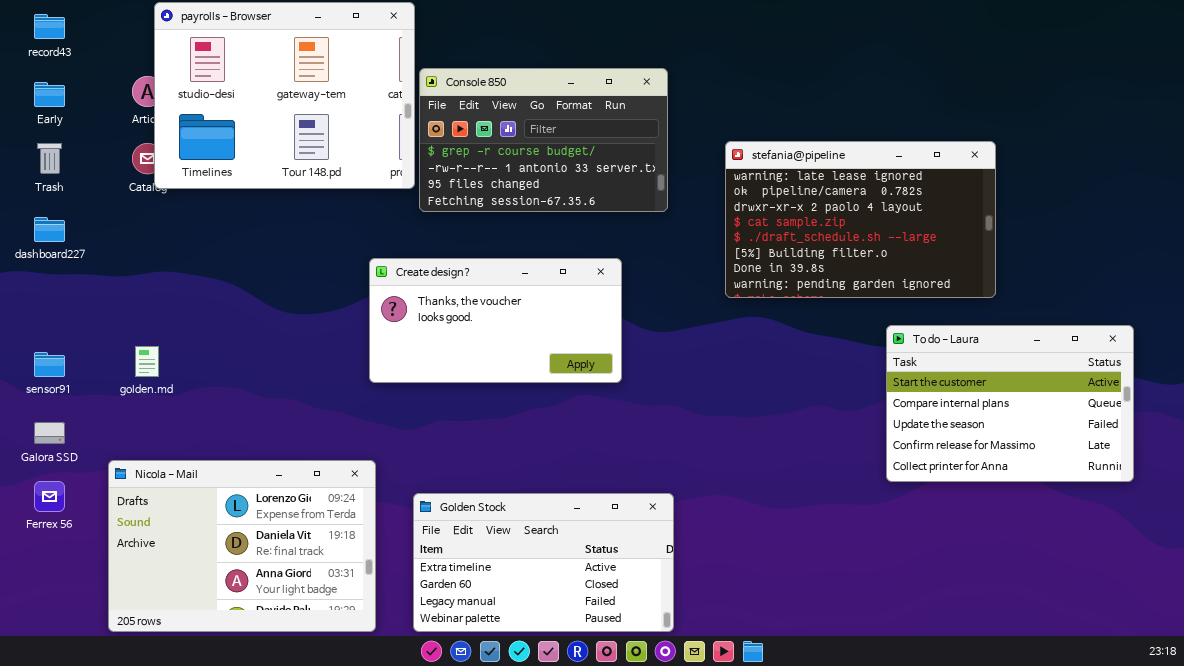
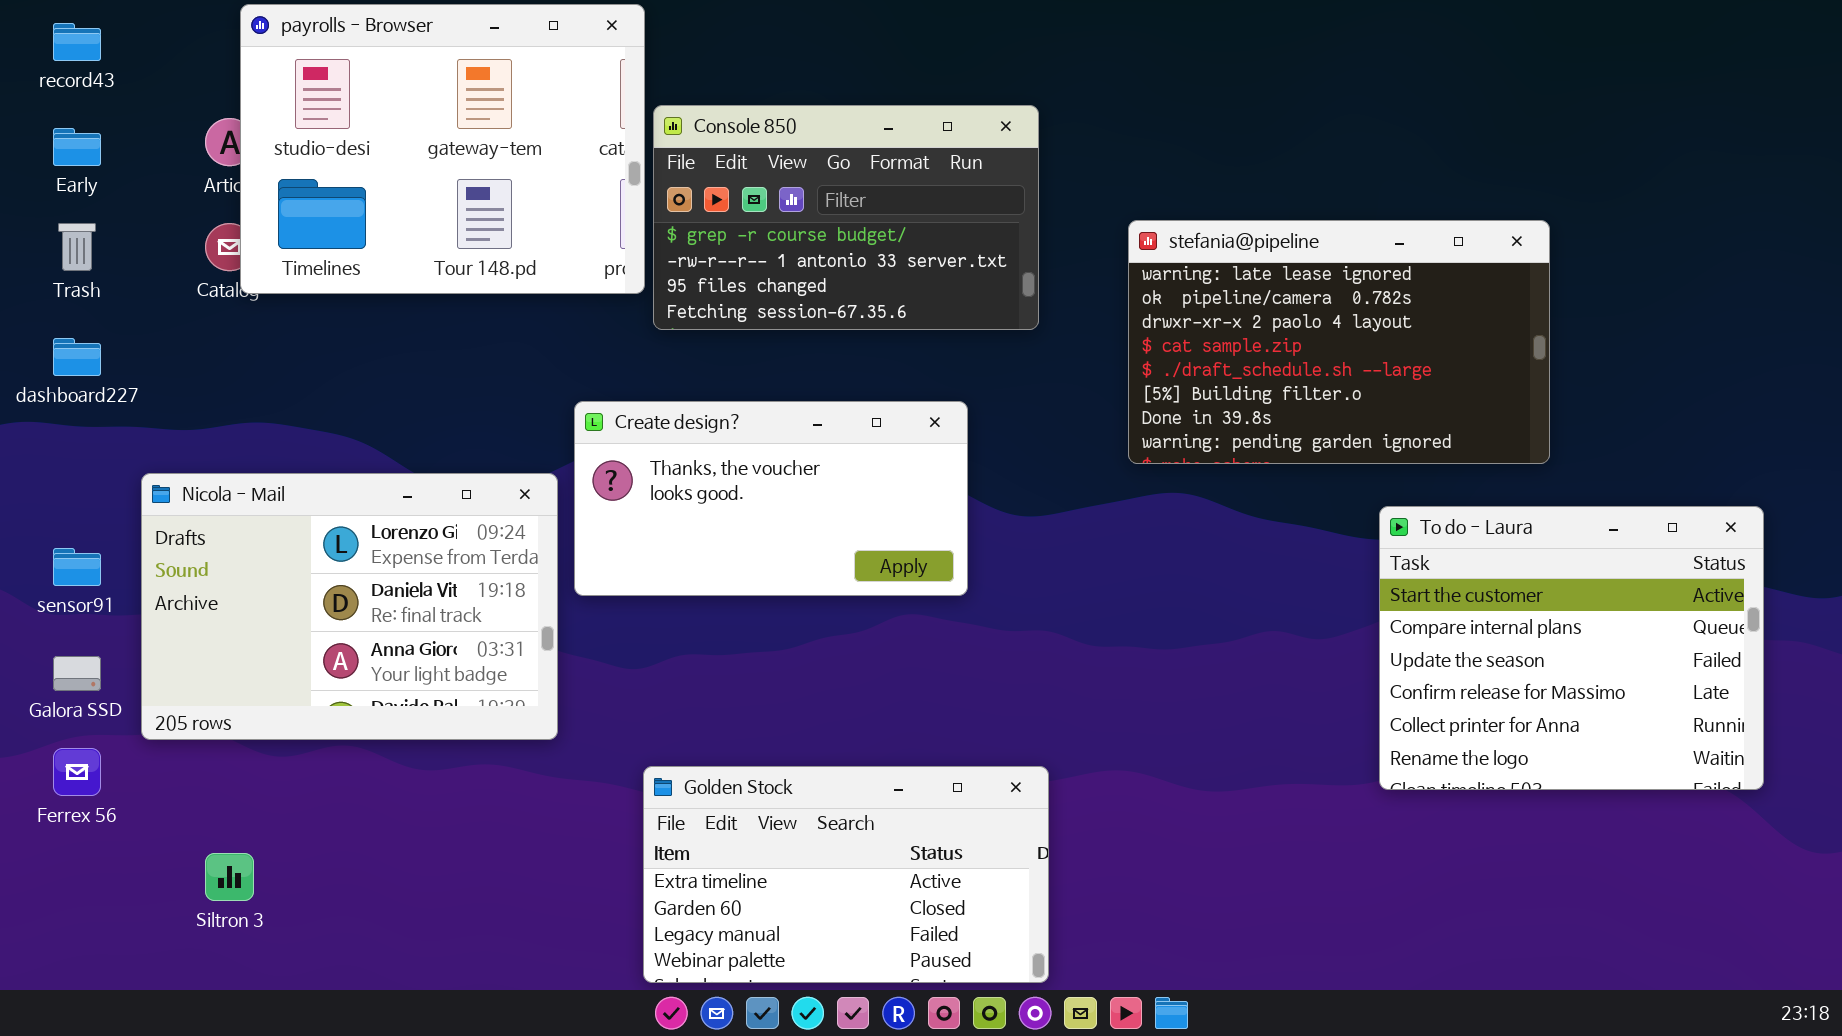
To do - Laura: [886,325,1134,482] -> [1379,506,1764,790], resized
Nicola - Mail: [108,460,376,632] -> [141,473,558,740], moved

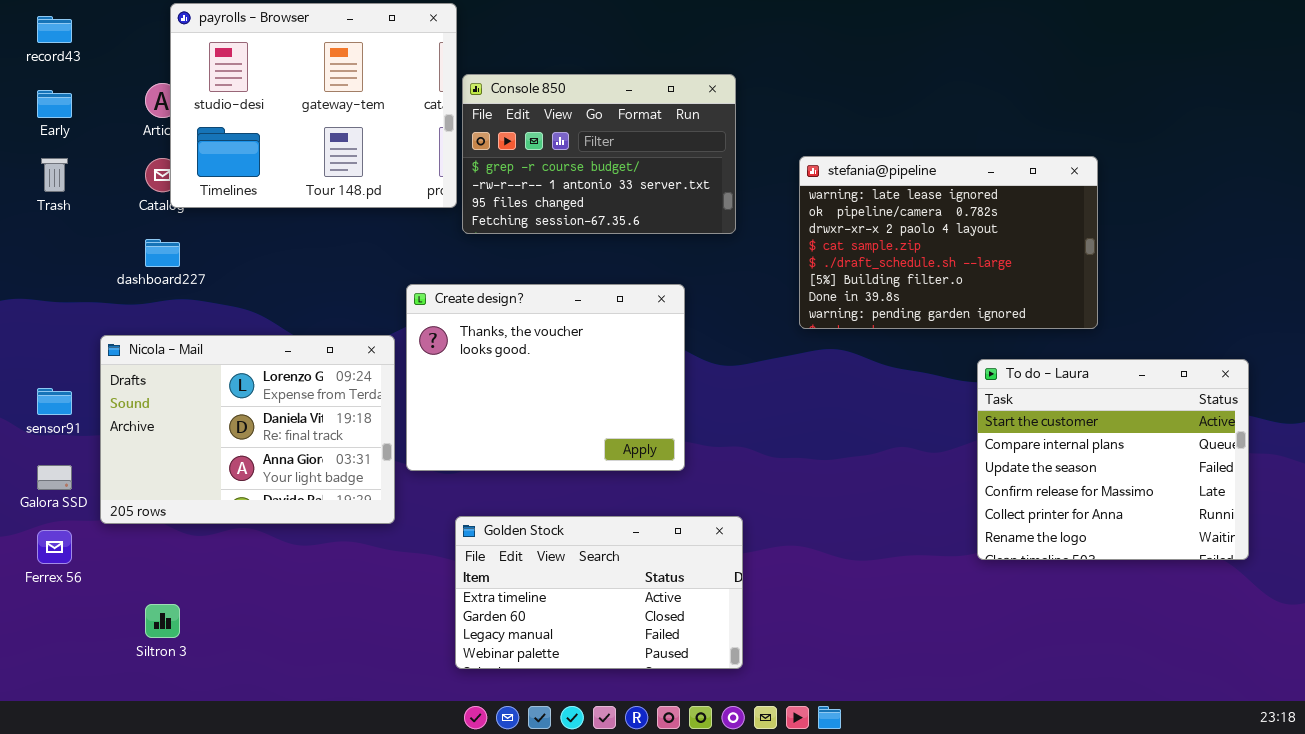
dashboard227: [53,338,101,376] -> [145,239,180,267], moved
Create design?: [574,401,968,596] -> [406,284,685,471], resized
Golden Stock: [643,766,1049,983] -> [455,516,743,669], moved

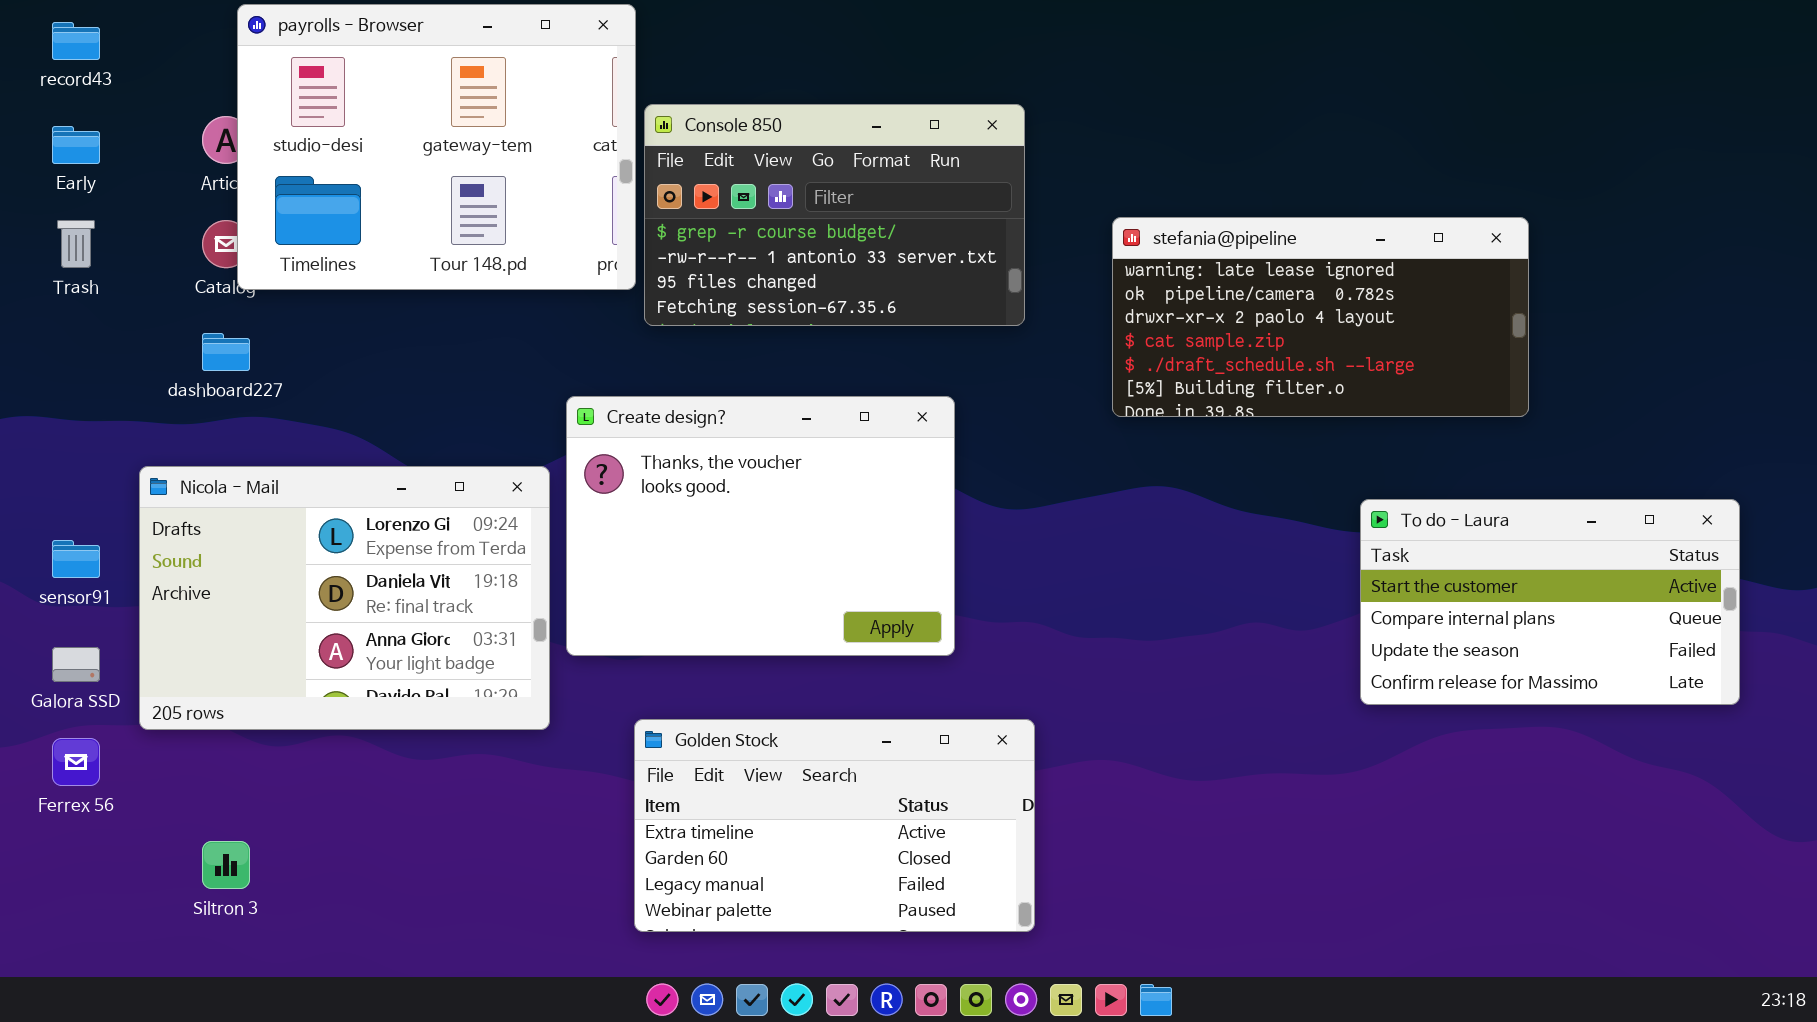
stefania@pipeline: [799,156,1098,329] -> [1112,217,1529,417], resized
To do - Laura: [977,359,1249,560] -> [1360,499,1740,705], resized

